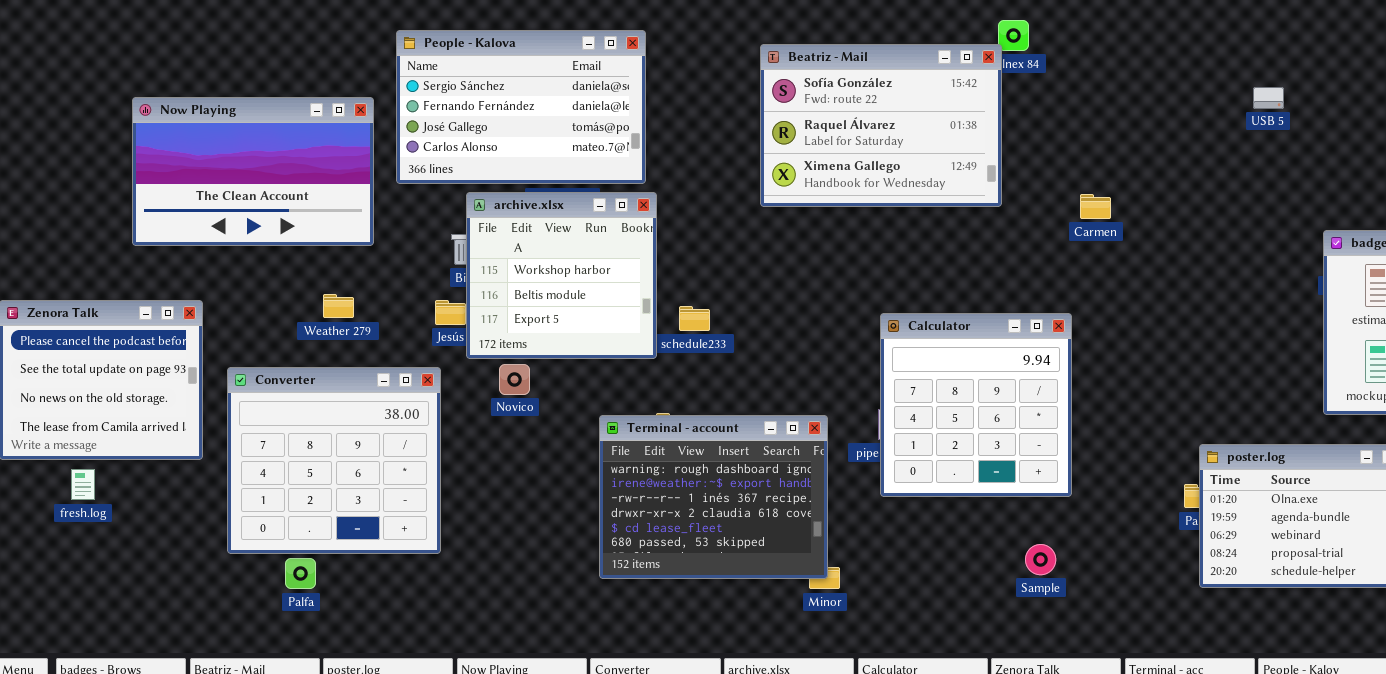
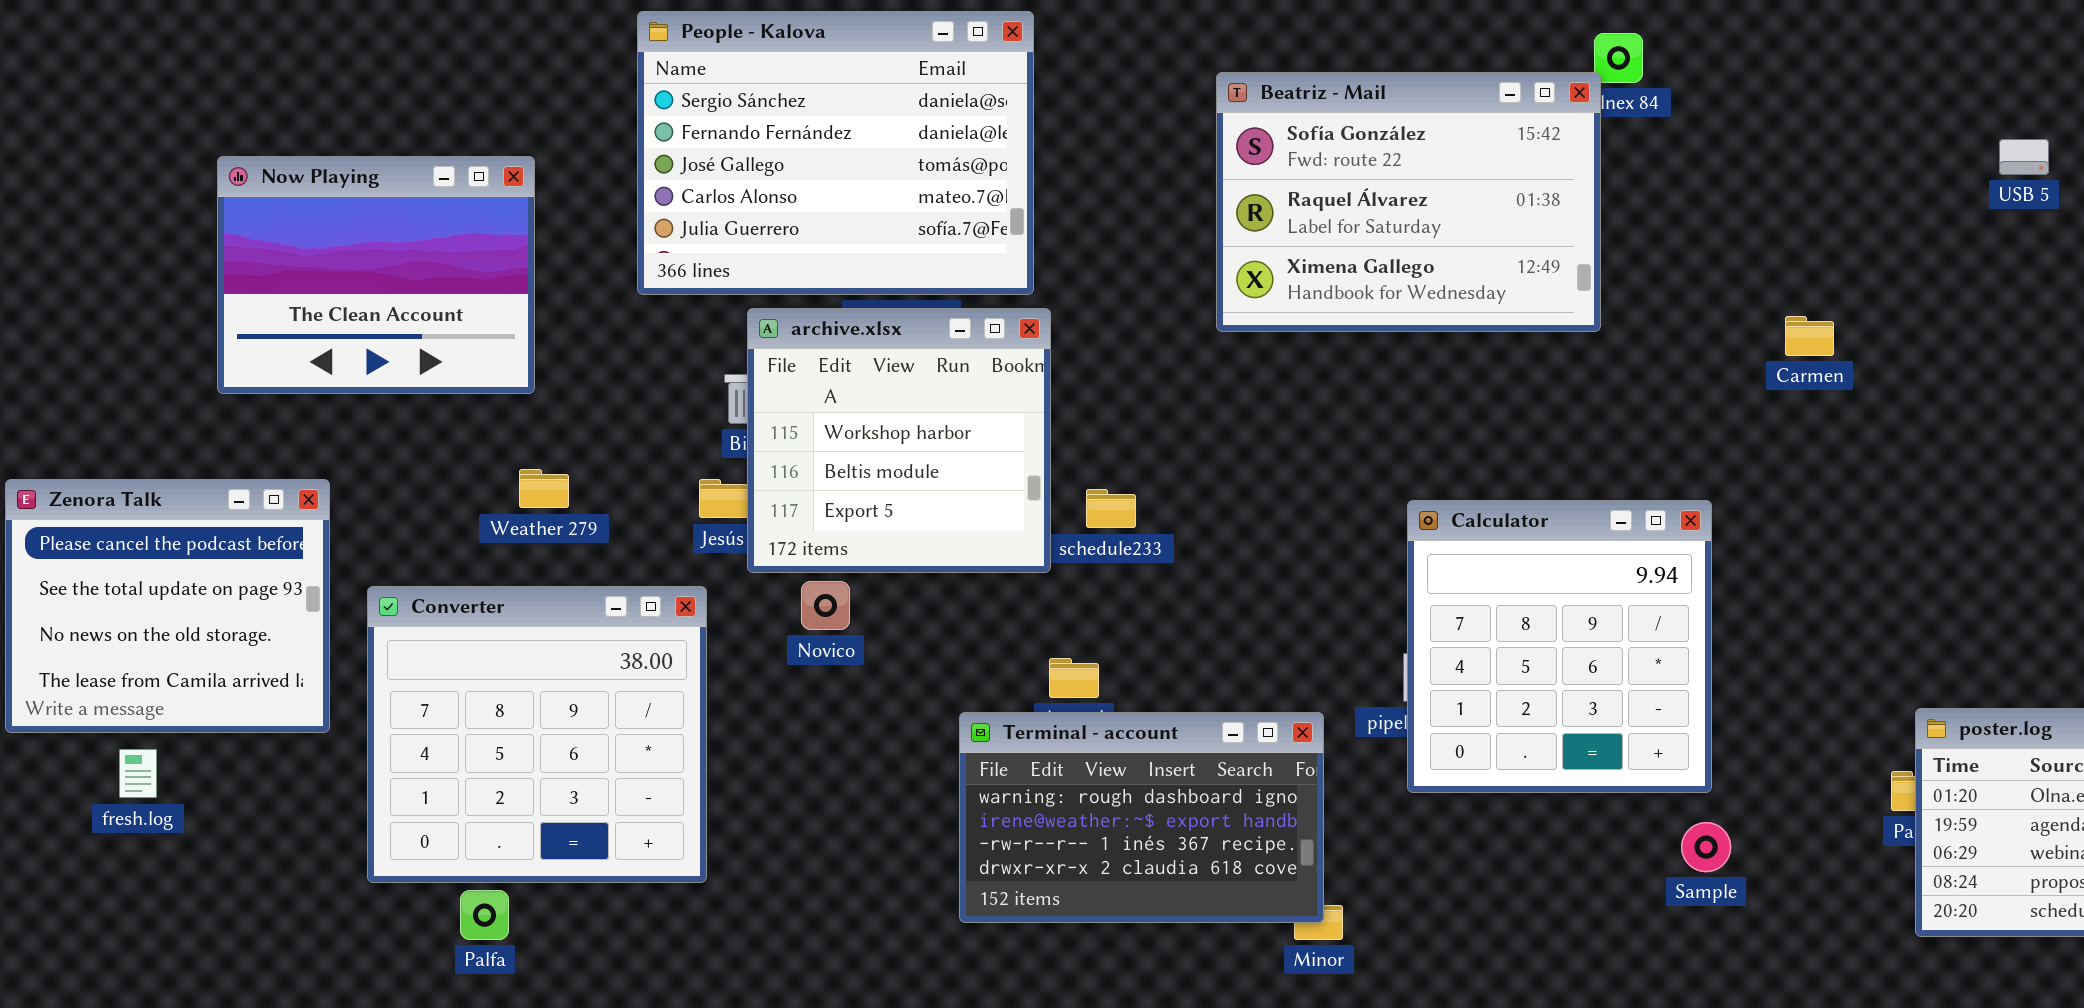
People - Kalova: [396,30,646,184] -> [637,11,1034,295], resized
Now Playing: [132,97,374,246] -> [217,156,535,394], resized
Carmen: [1080,194,1111,219] -> [1785,316,1834,356], moved
Terminal - account: [599,415,828,579] -> [959,712,1324,923], resized
Sample: [1025,544,1056,575] -> [1681,822,1731,872], moved

